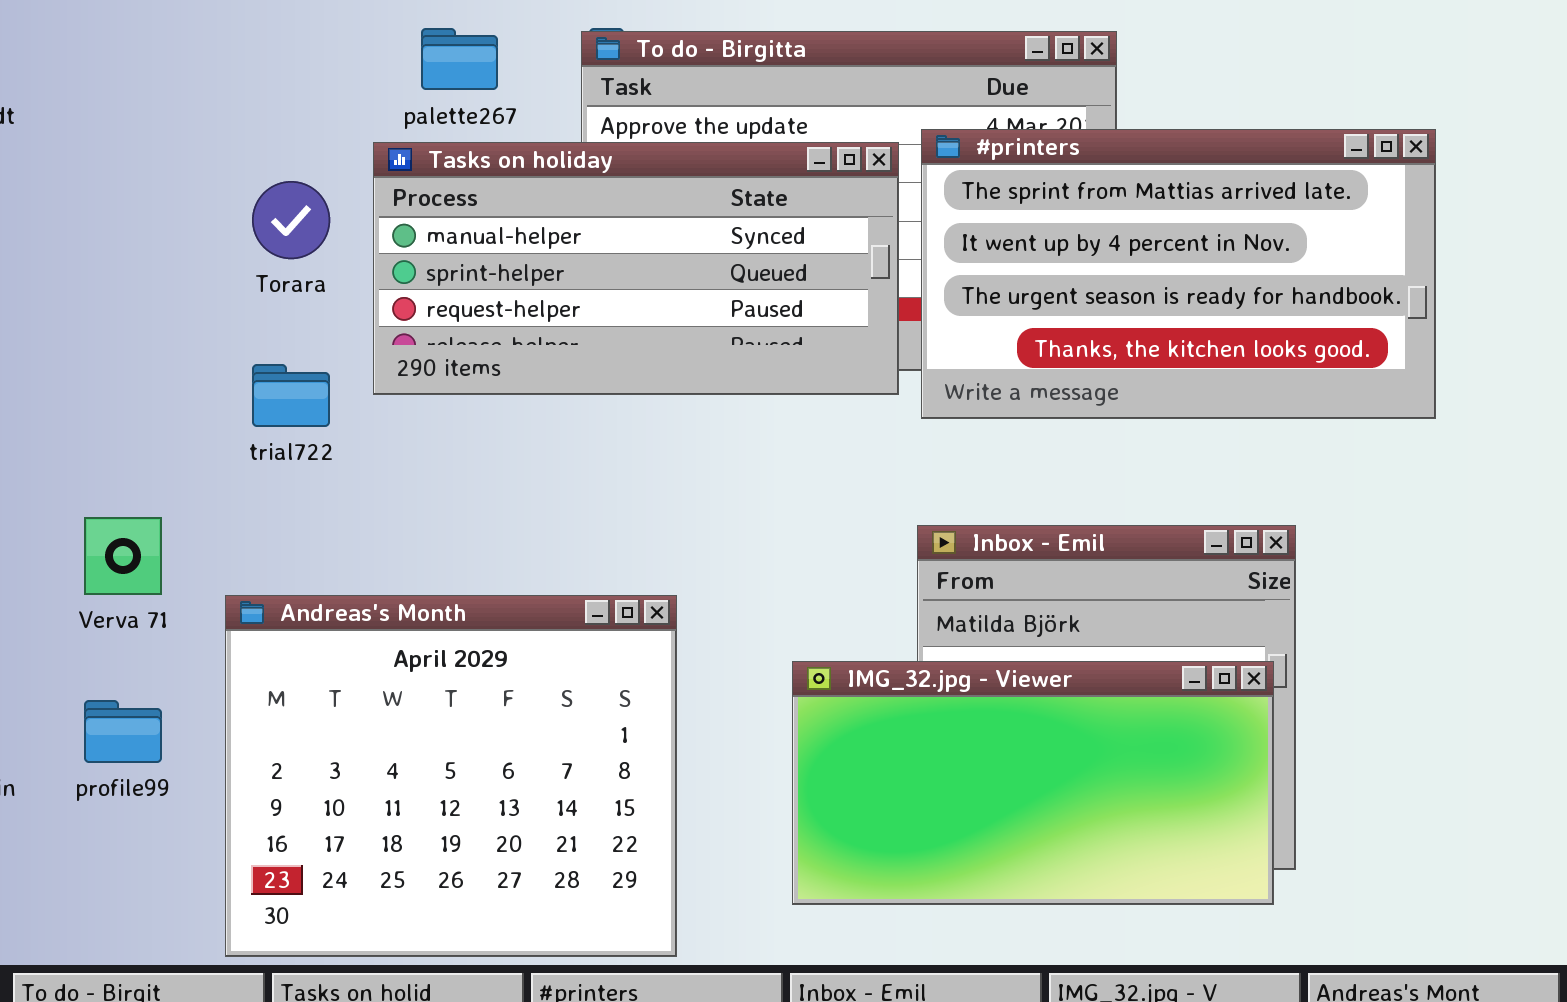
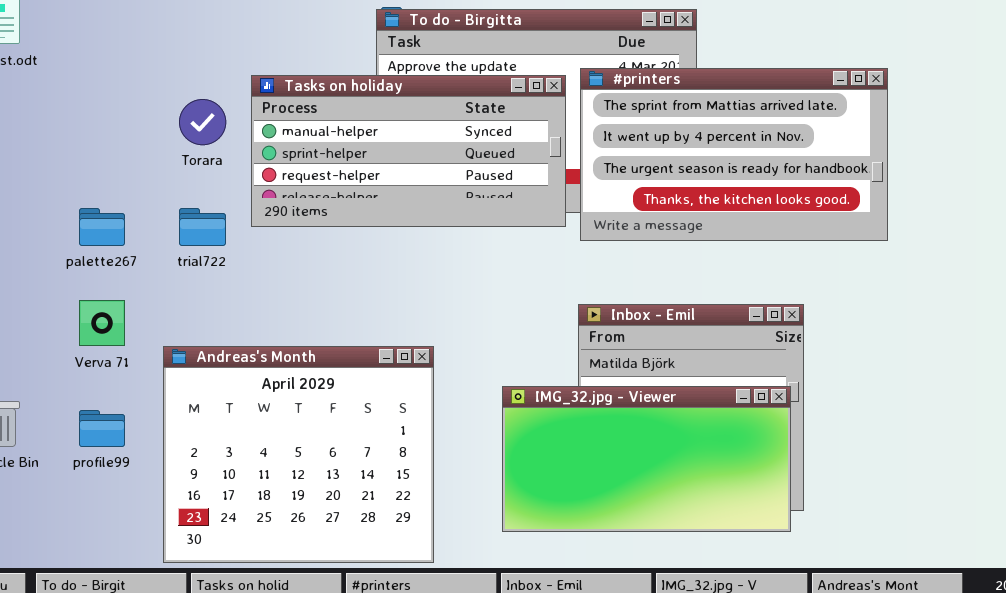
palette267: [421,28,498,90] -> [79,208,125,246], moved

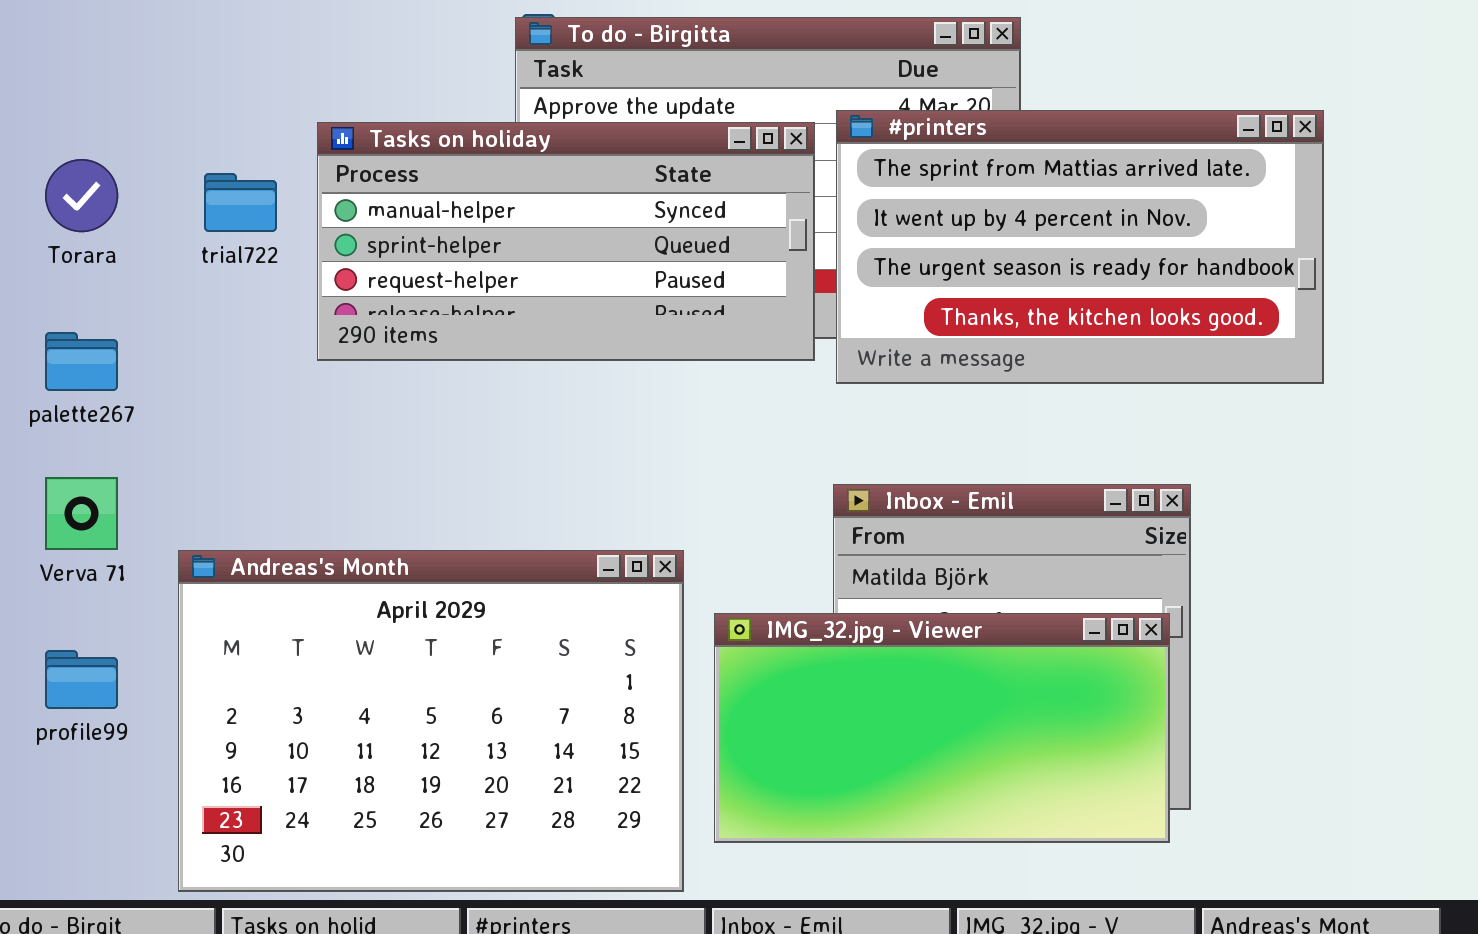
Torara: [179,99,226,145] -> [45,159,118,232], moved
trial722: [179,208,226,246] -> [204,173,277,232], moved
Andreas's Month: [163,346,434,563] -> [178,550,684,892], resized

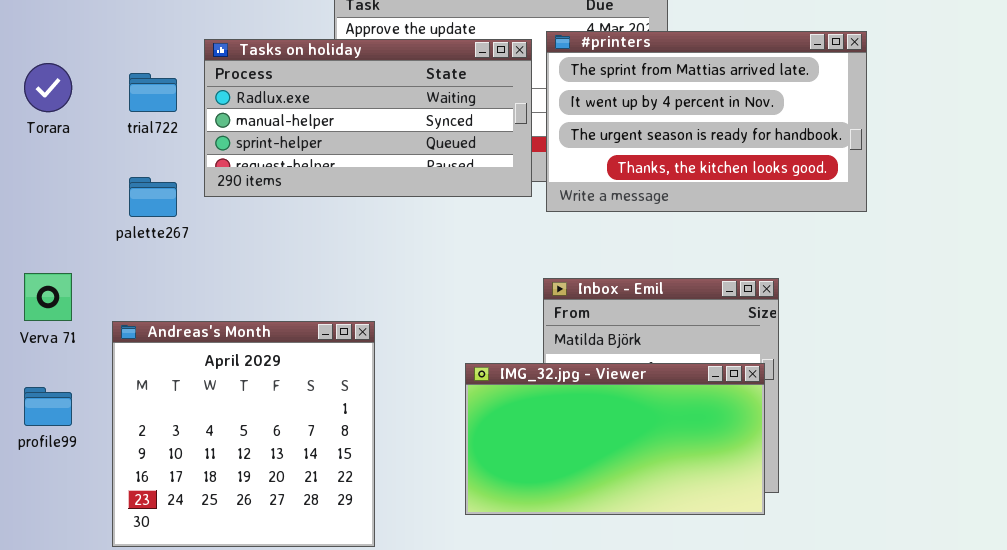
Tasks on holiday: [317,122,815,361] -> [204,39,532,197], scrolled up 1 row
palette267: [45,332,118,391] -> [129,177,177,217], moved
Andreas's Month: [178,550,684,892] -> [112,321,375,547], resized

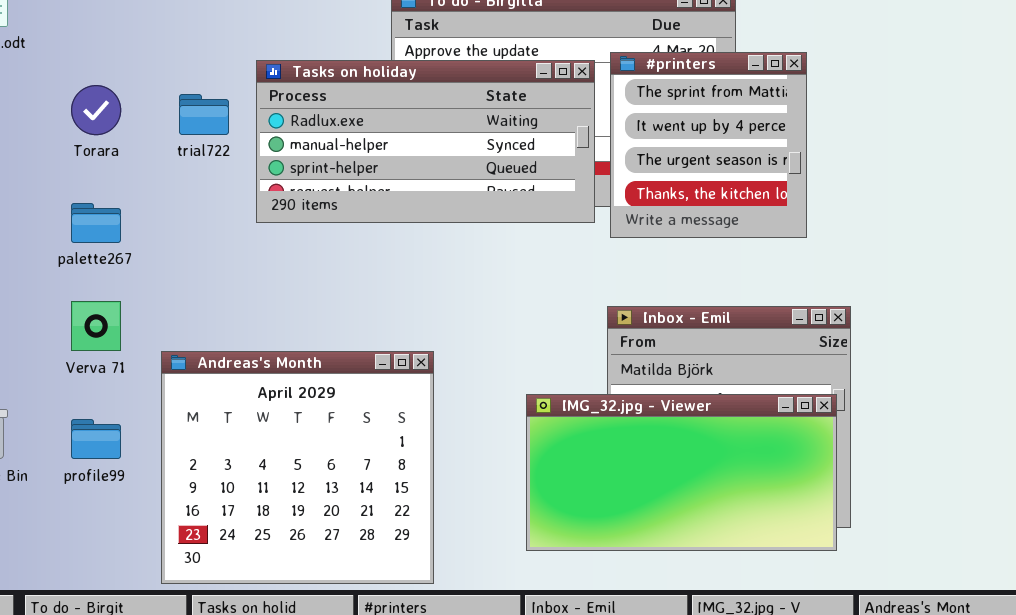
#printers: [546,31,867,212] -> [610,52,807,238], resized
palette267: [129,177,177,217] -> [71,203,121,243], moved

